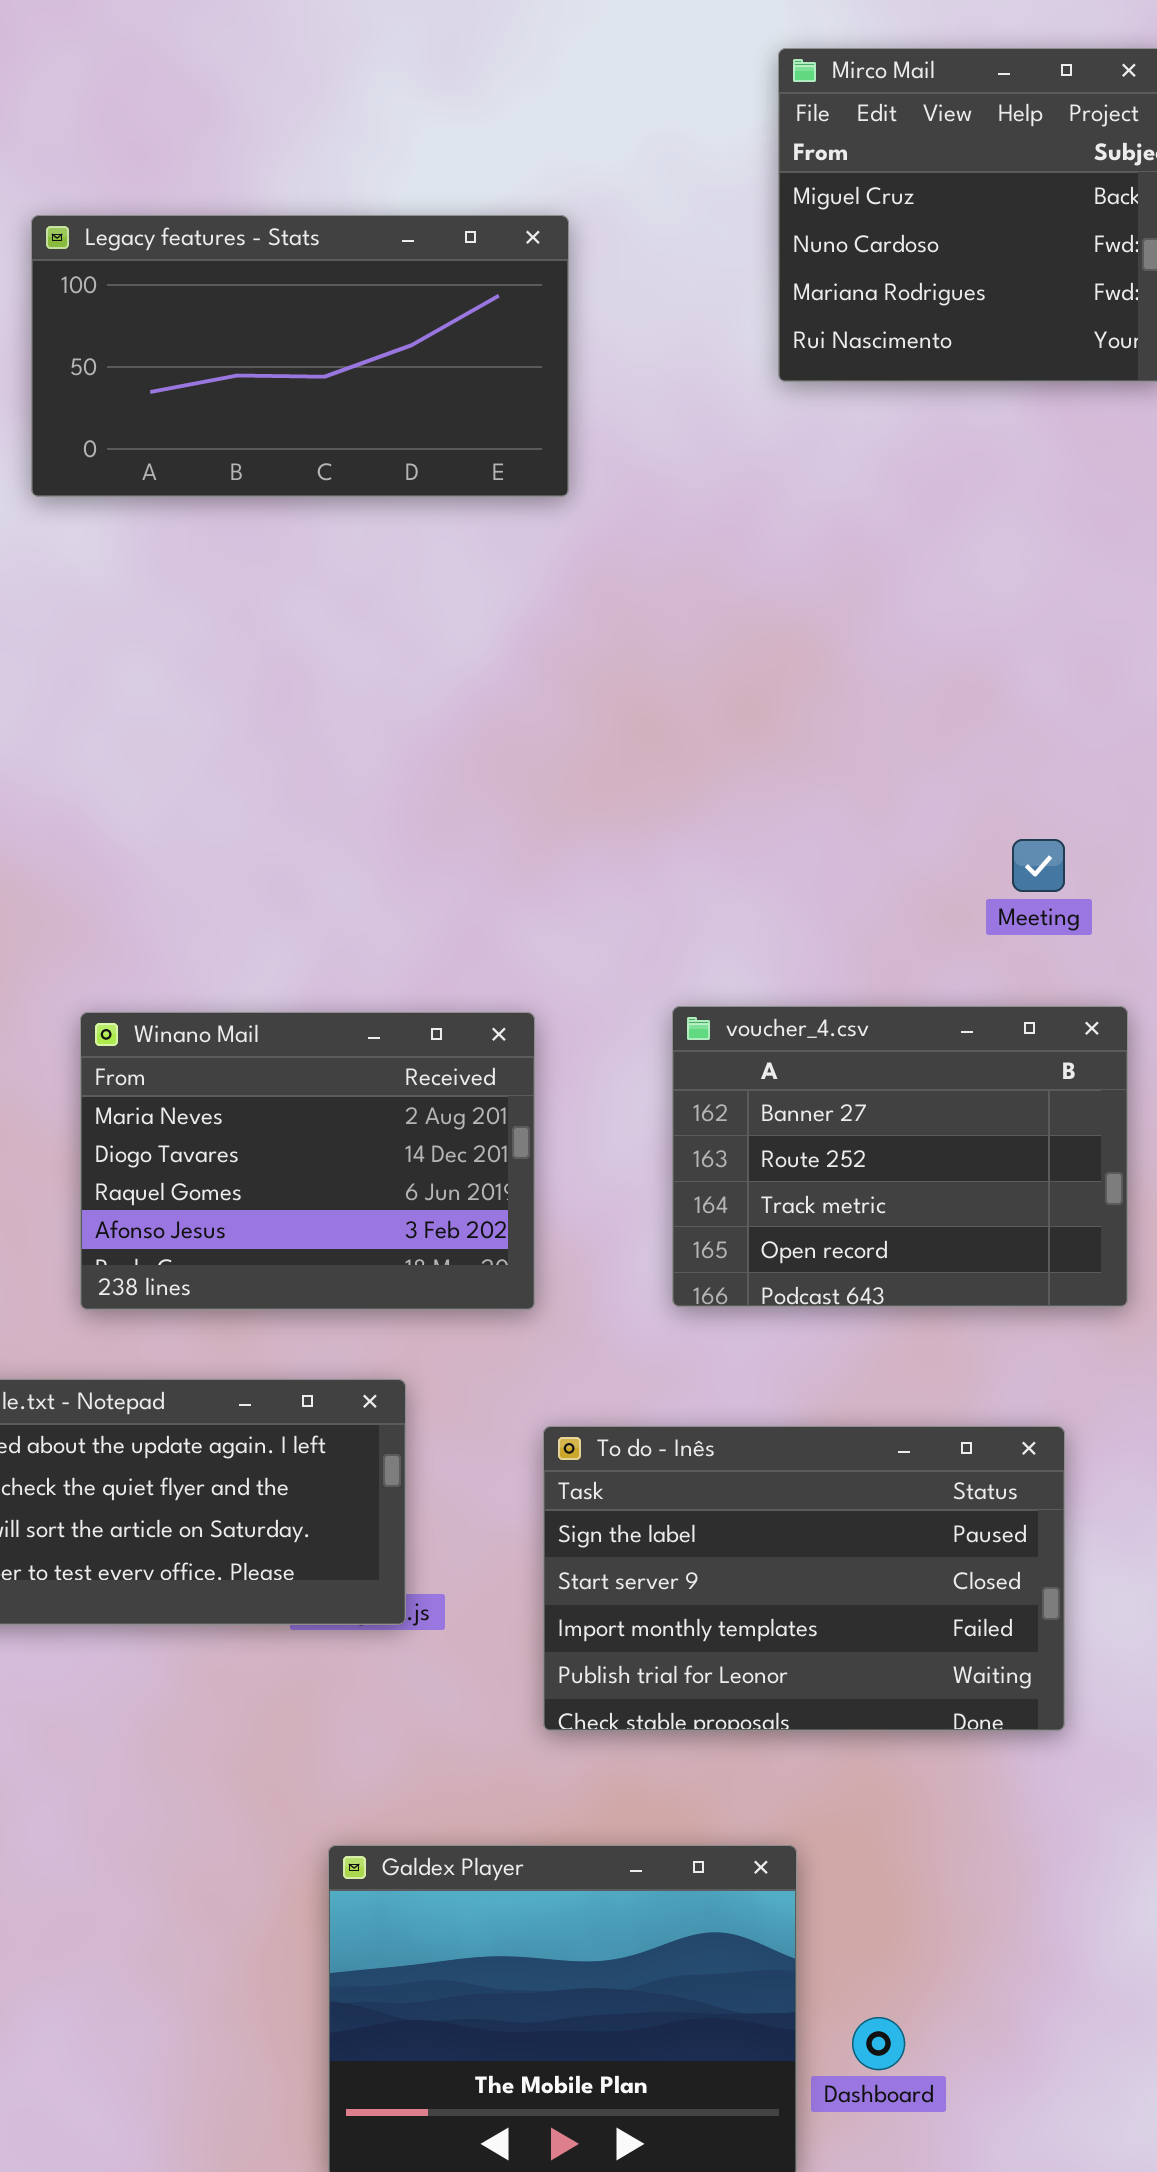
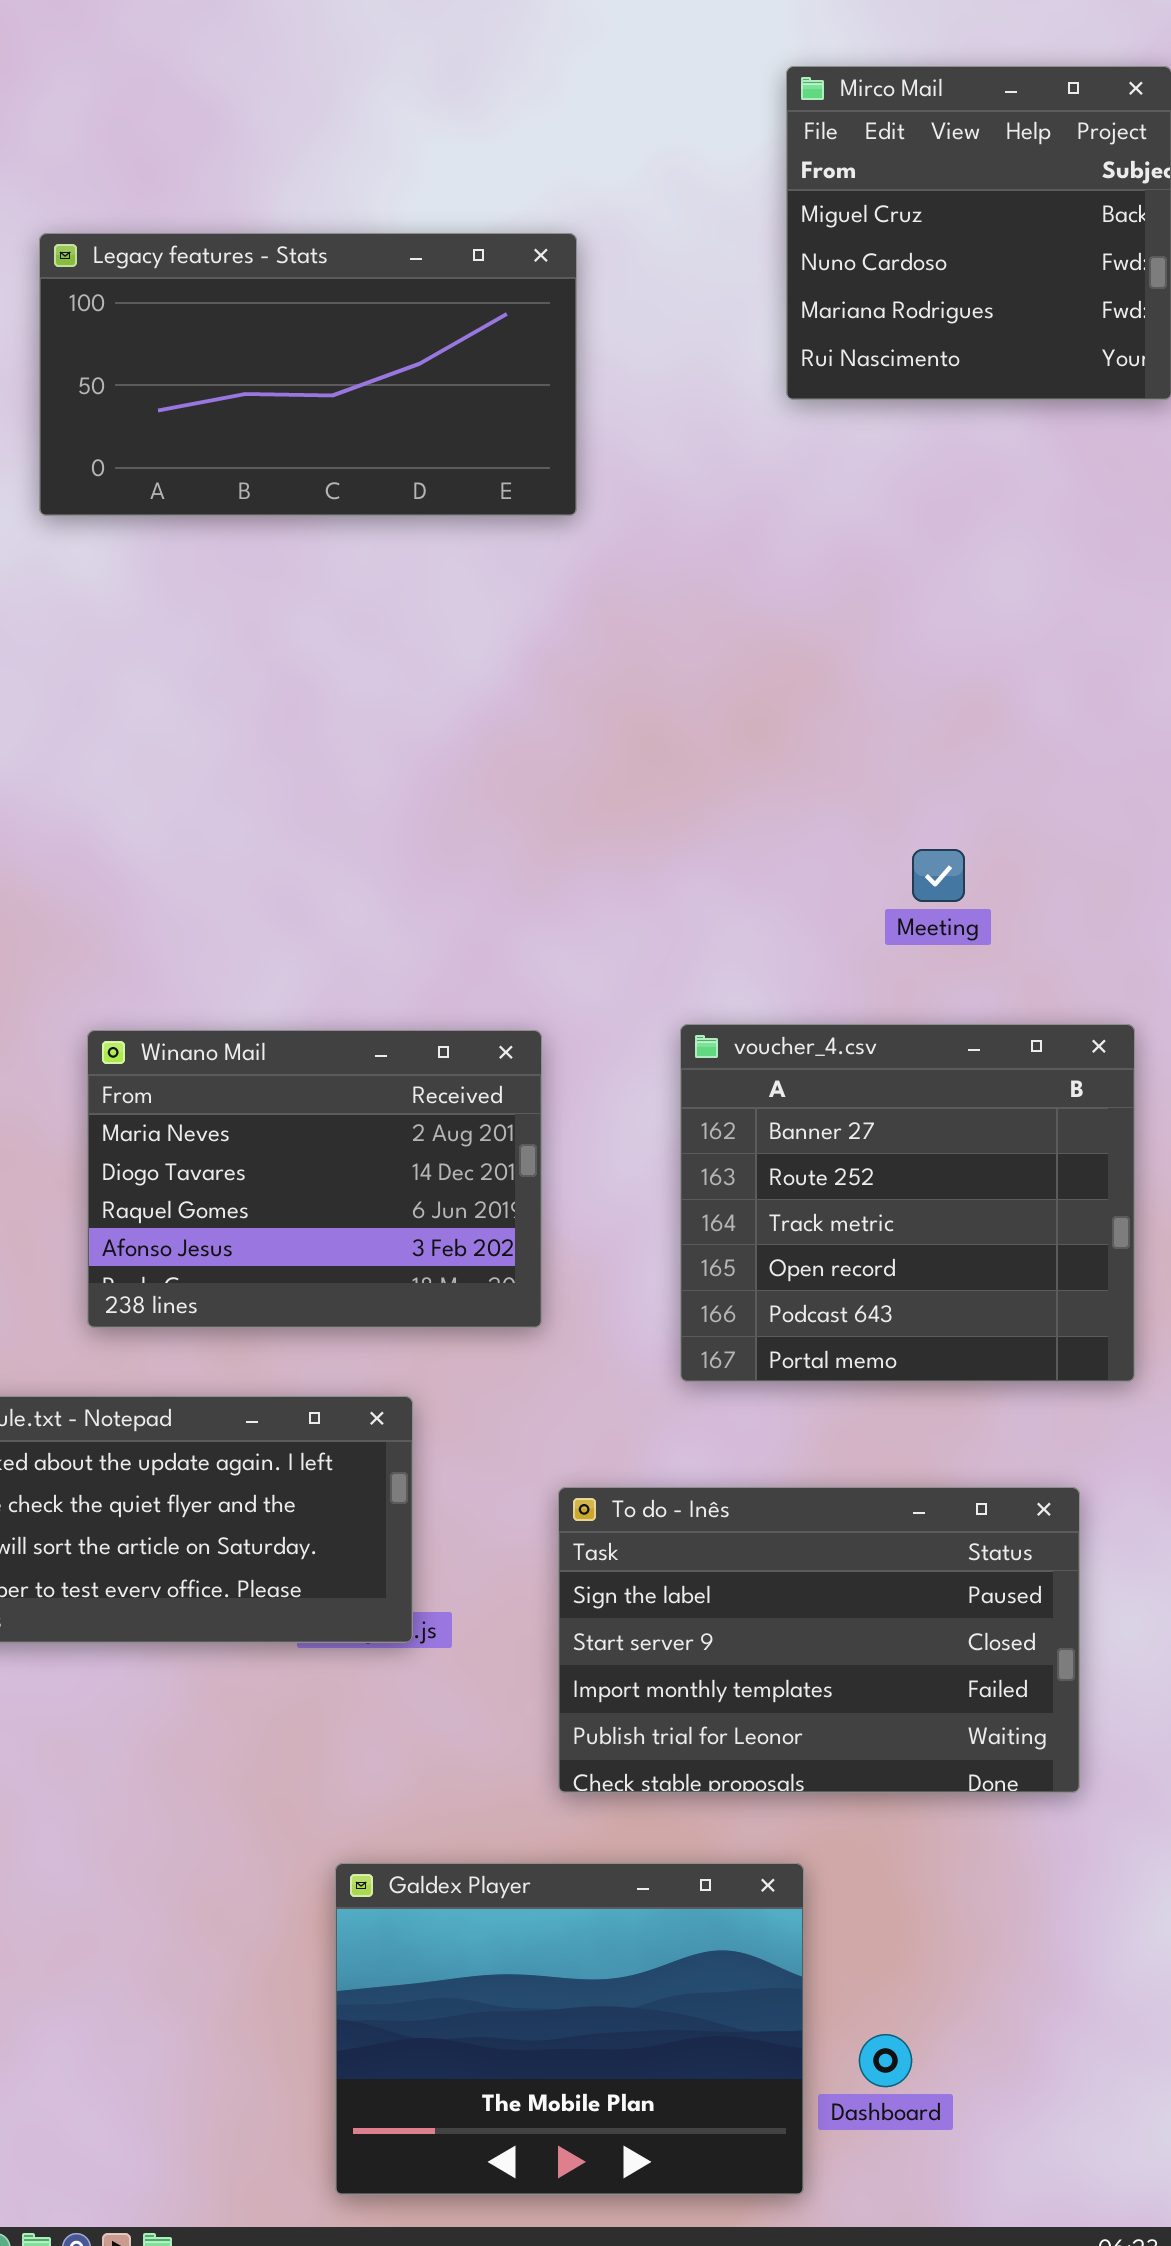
Meeting: [1012,839,1065,892] -> [912,849,965,902], moved
voucher_4.csv: [672,1006,1128,1307] -> [680,1024,1135,1382], resized
To do - Inês: [543,1426,1065,1731] -> [558,1487,1080,1793], moved

